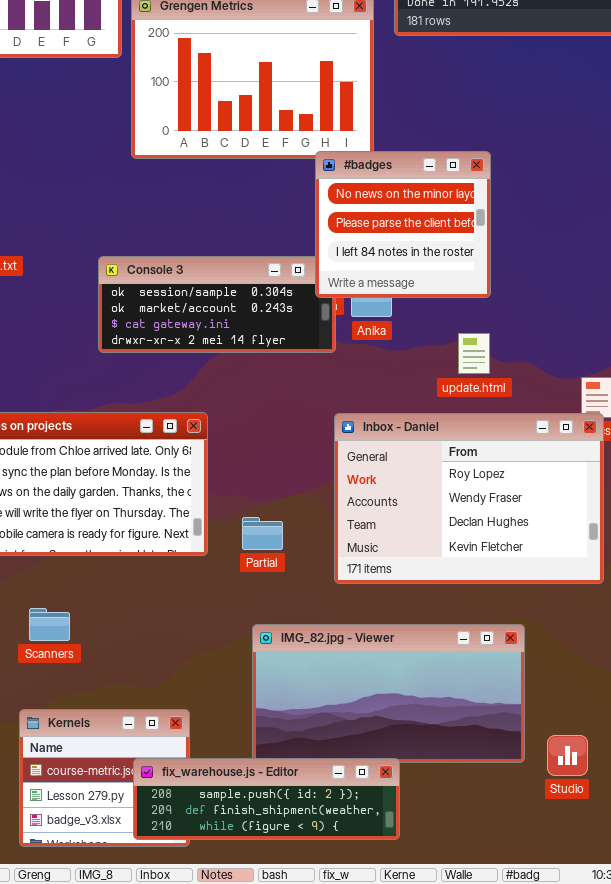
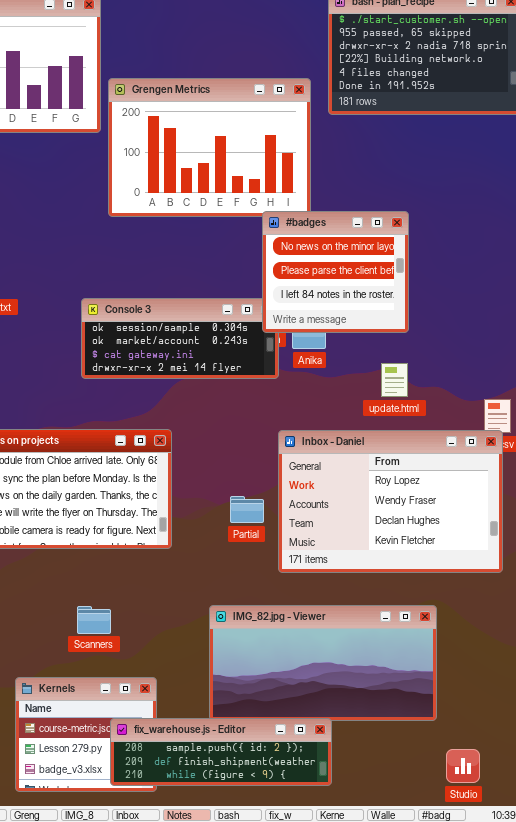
Partial: [242,517,283,550] -> [230,496,264,523], moved
Scanners: [29,608,70,641] -> [77,606,111,634], moved
Studio: [547,735,588,776] -> [446,749,480,783], moved

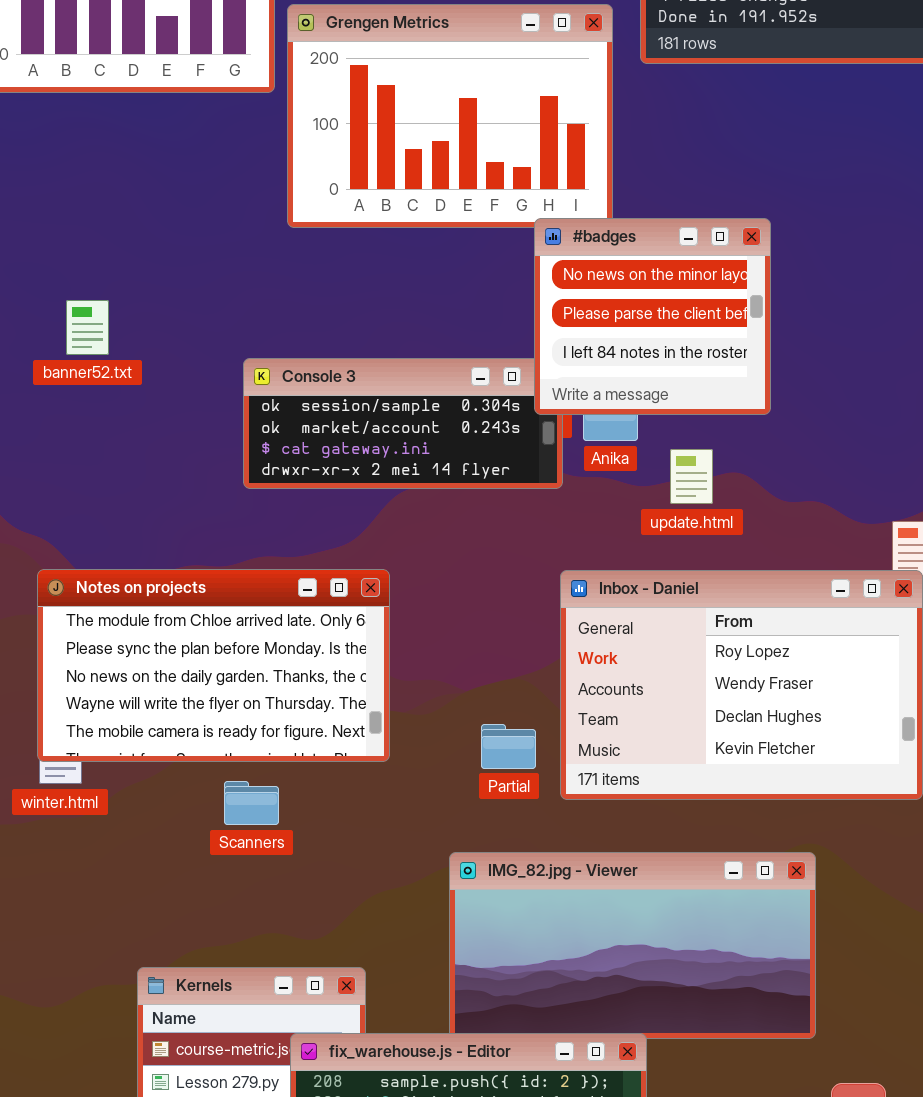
update.html: [381,363,408,397] -> [670,449,713,504], moved
Partial: [230,496,264,523] -> [481,724,536,769], moved
Scanners: [77,606,111,634] -> [224,781,279,825], moved

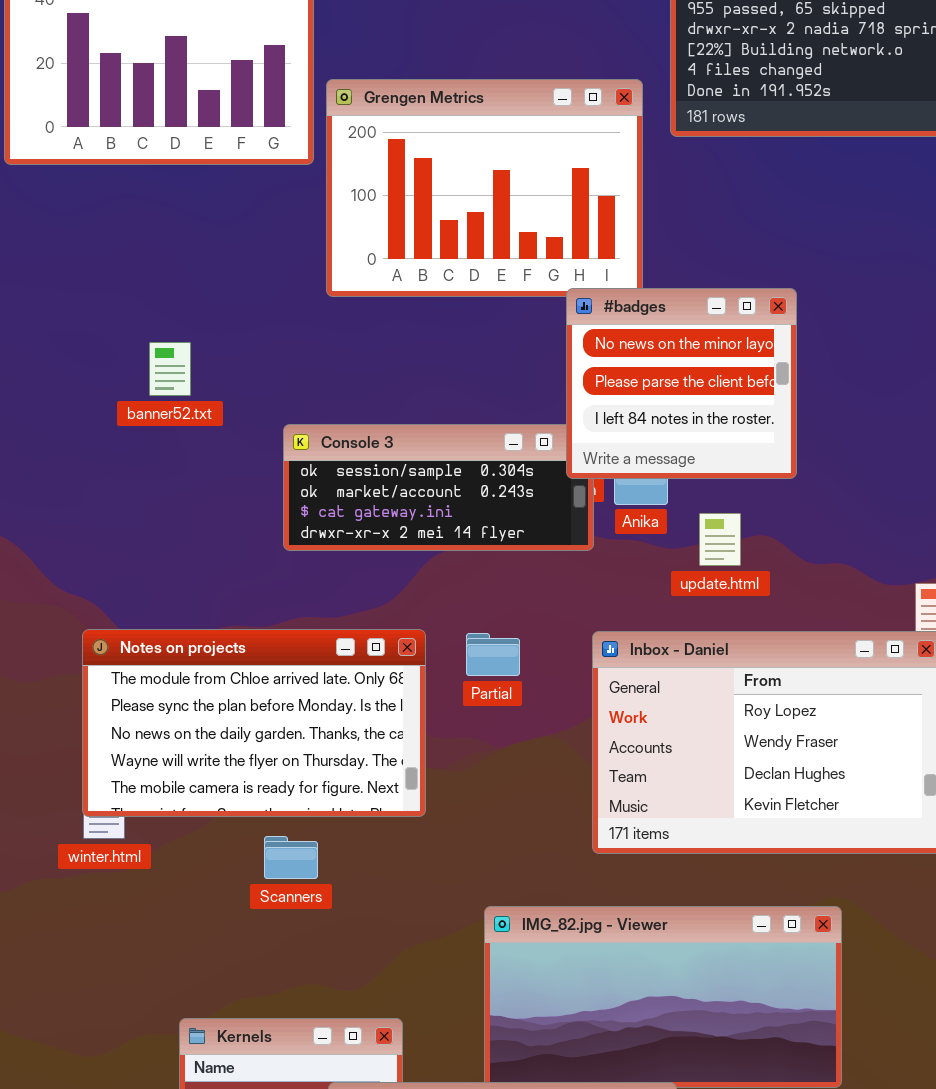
banner52.txt: [66,300,109,355] -> [149,342,191,396], moved
Partial: [481,724,536,769] -> [466,633,520,676], moved

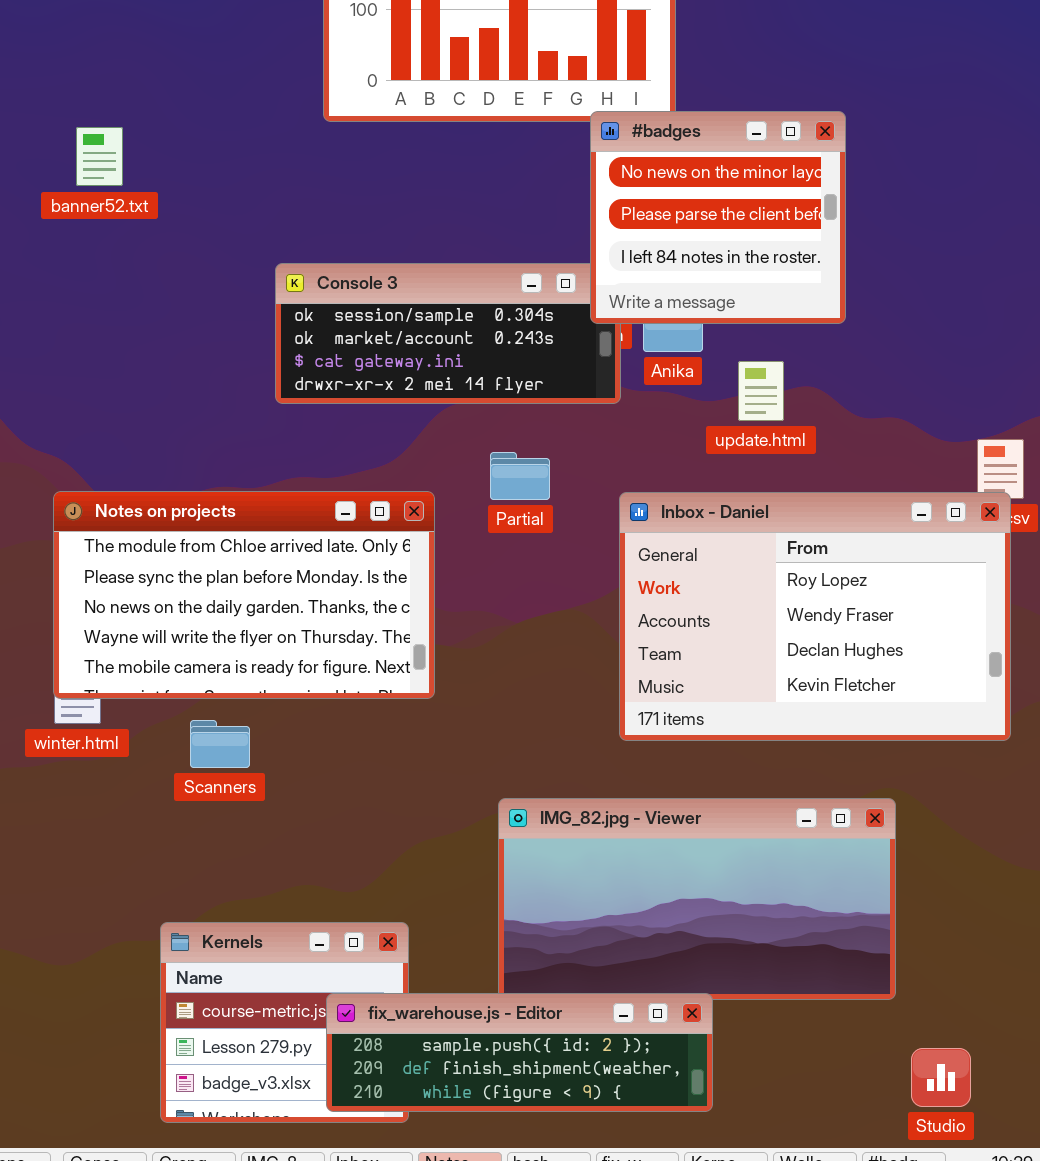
banner52.txt: [149,342,191,396] -> [76,127,123,186], moved
Partial: [466,633,520,676] -> [490,452,550,500], moved
Scanners: [264,836,318,879] -> [190,720,250,768], moved

